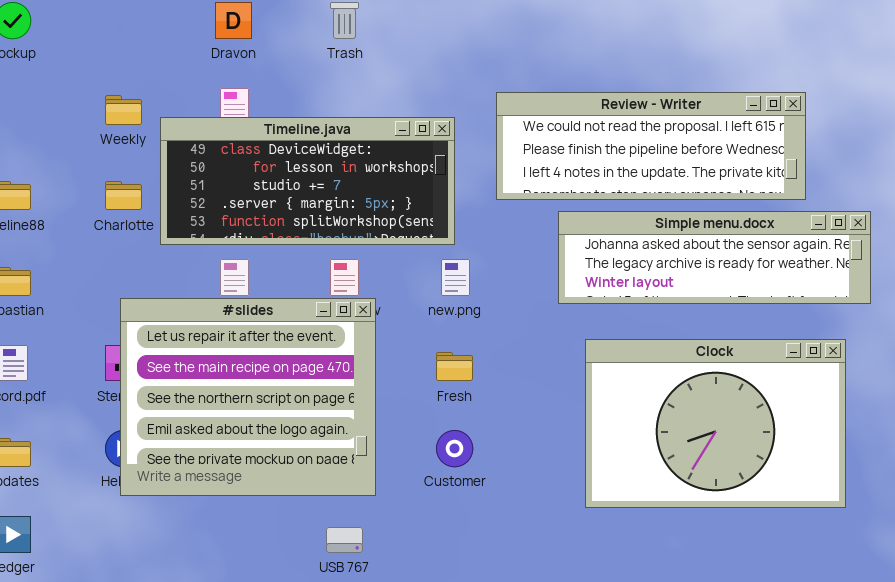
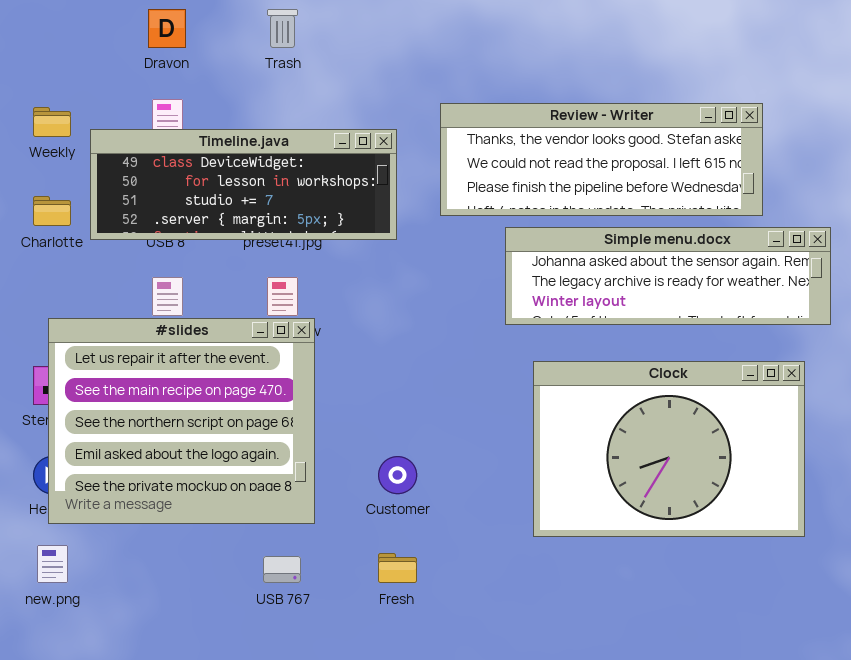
Review - Writer: [496,92,806,200] -> [440,103,763,216], scrolled up 1 row
Timeline.java: [160,117,455,245] -> [90,129,397,240], resized
new.png: [441,259,470,296] -> [37,545,68,583], moved
Fresh: [436,352,473,381] -> [378,553,417,583], moved

